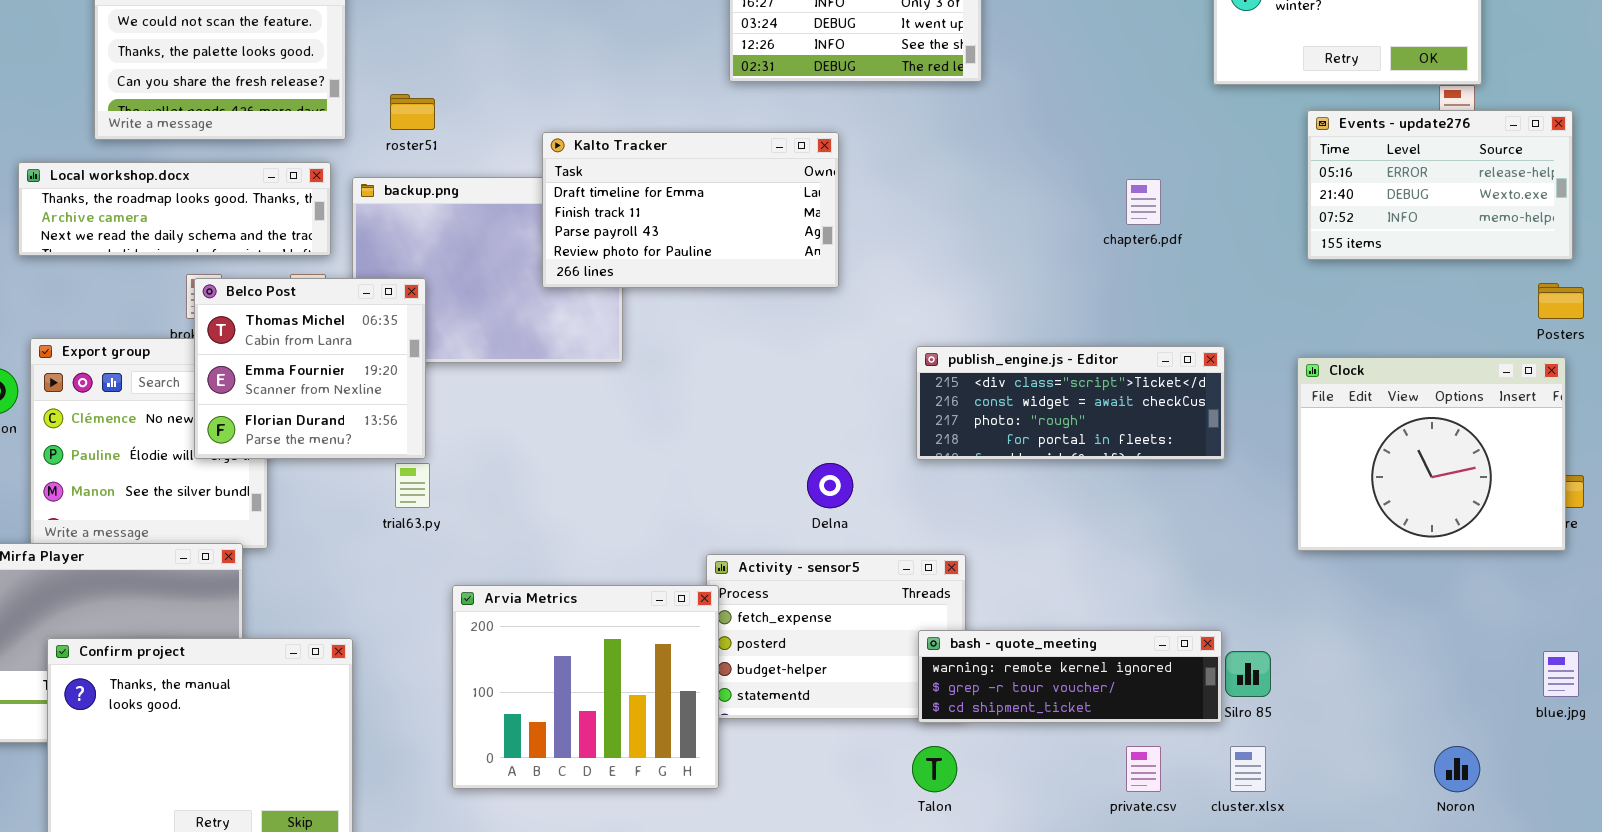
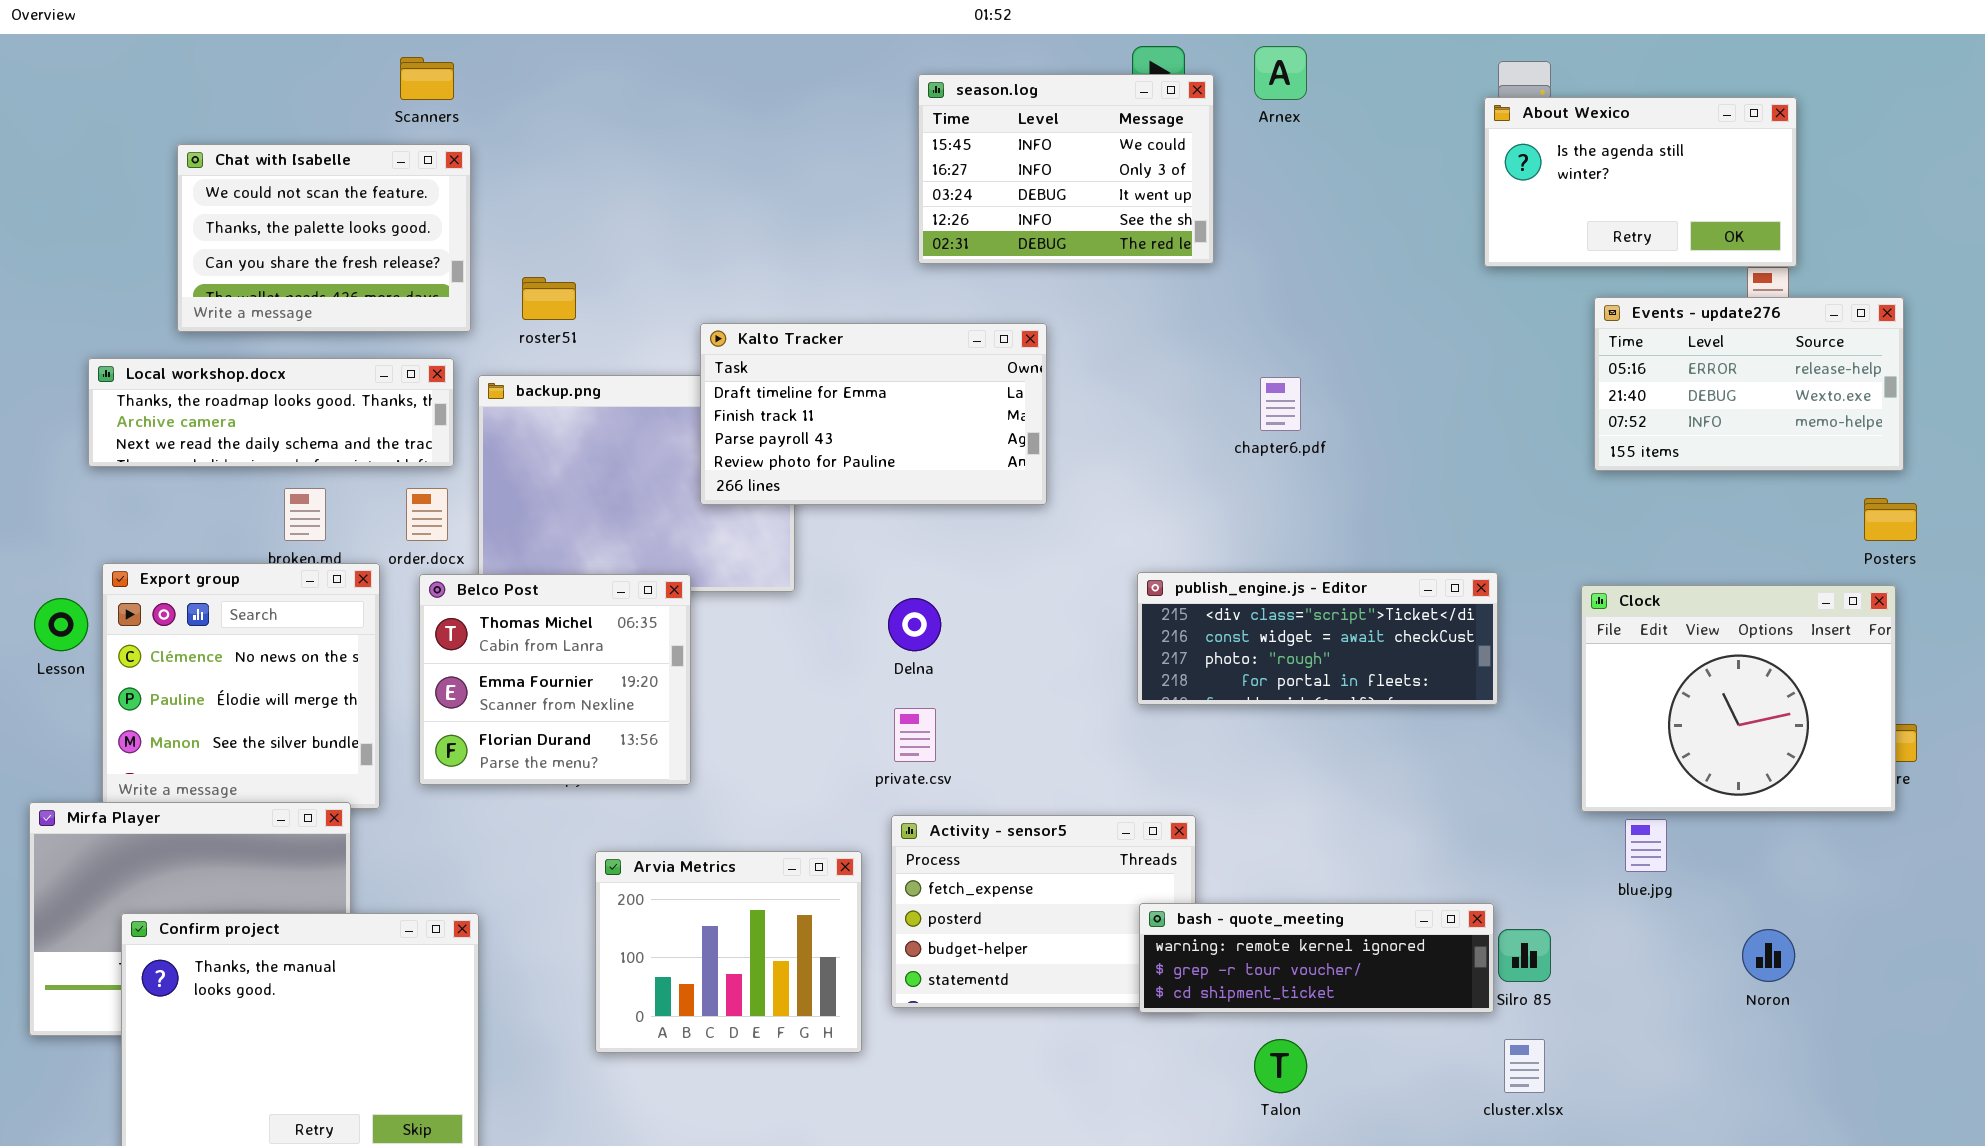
chapter6.pdf: [1126,179,1161,225] -> [1260,377,1301,431], moved
Belco Post: [194,278,426,459] -> [419,574,691,785], moved
Delna: [807,463,853,508] -> [888,598,941,651], moved
Arvia Metrics: [452,585,719,789] -> [595,851,862,1053], resized
blue.jpg: [1543,651,1579,697] -> [1625,819,1667,872], moved
Talon: [912,746,957,792] -> [1254,1039,1307,1093], moved
private.csv: [1126,746,1161,792] -> [894,708,936,762], moved
Noron: [1434,746,1480,792] -> [1742,929,1795,982], moved

